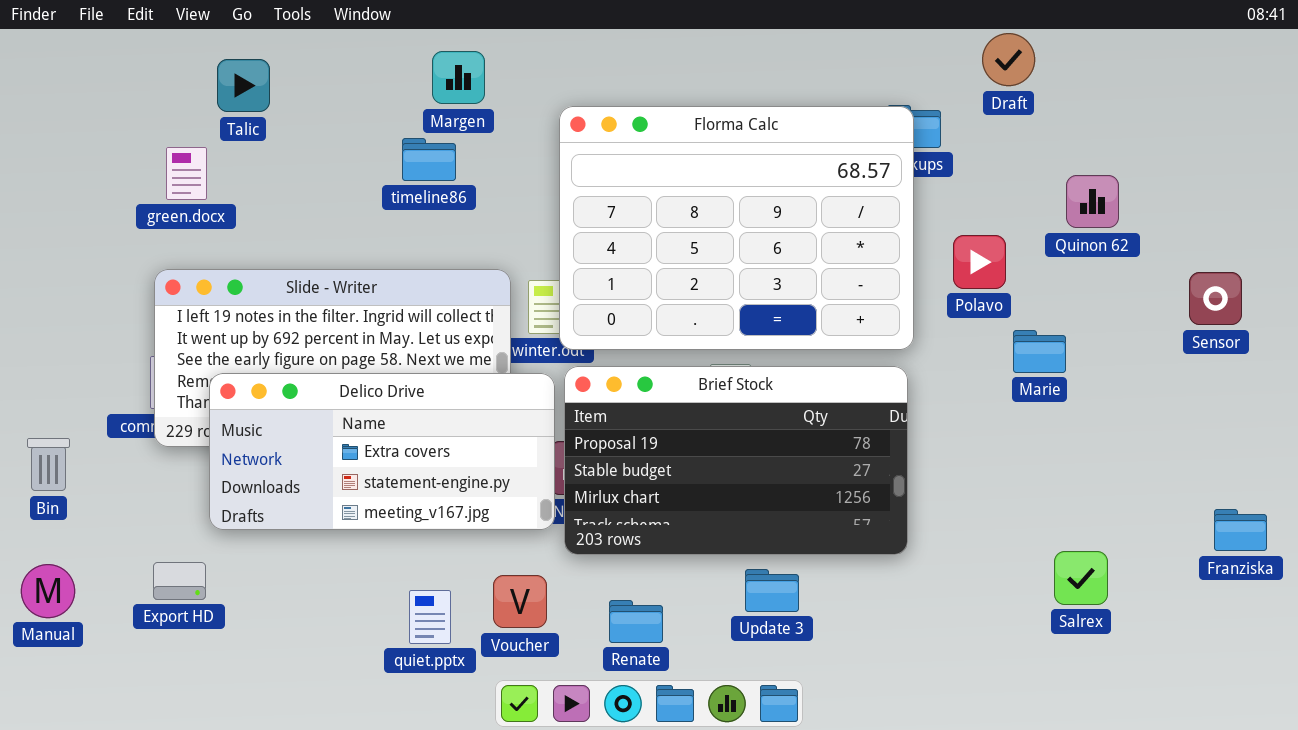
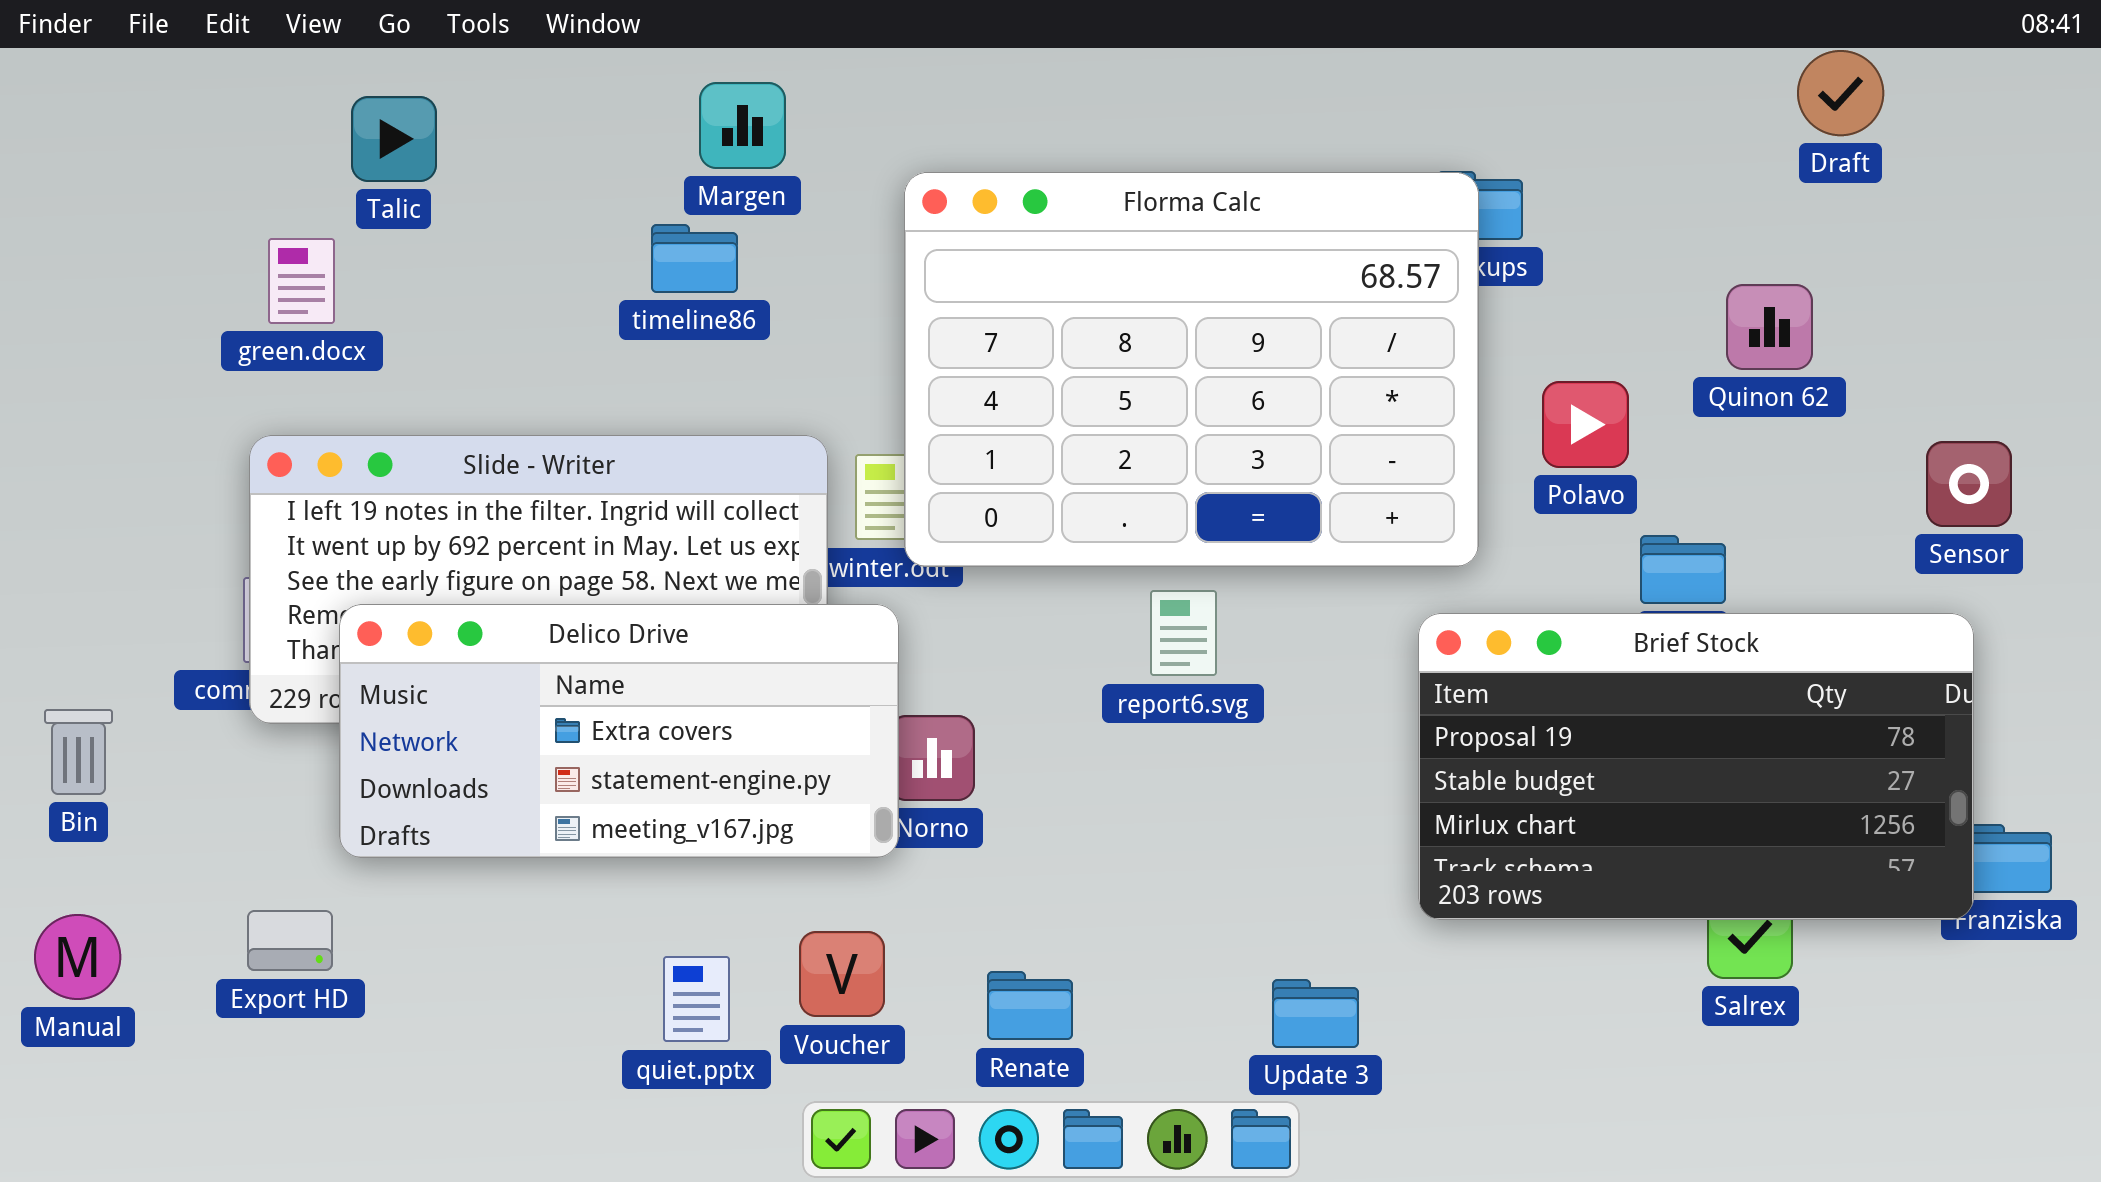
Draft: [982,33,1035,86] -> [1797,50,1884,136], moved
Brief Stock: [564,366,908,555] -> [1418,613,1974,920], moved
Update 3: [745,569,799,612] -> [1272,979,1359,1048], moved

